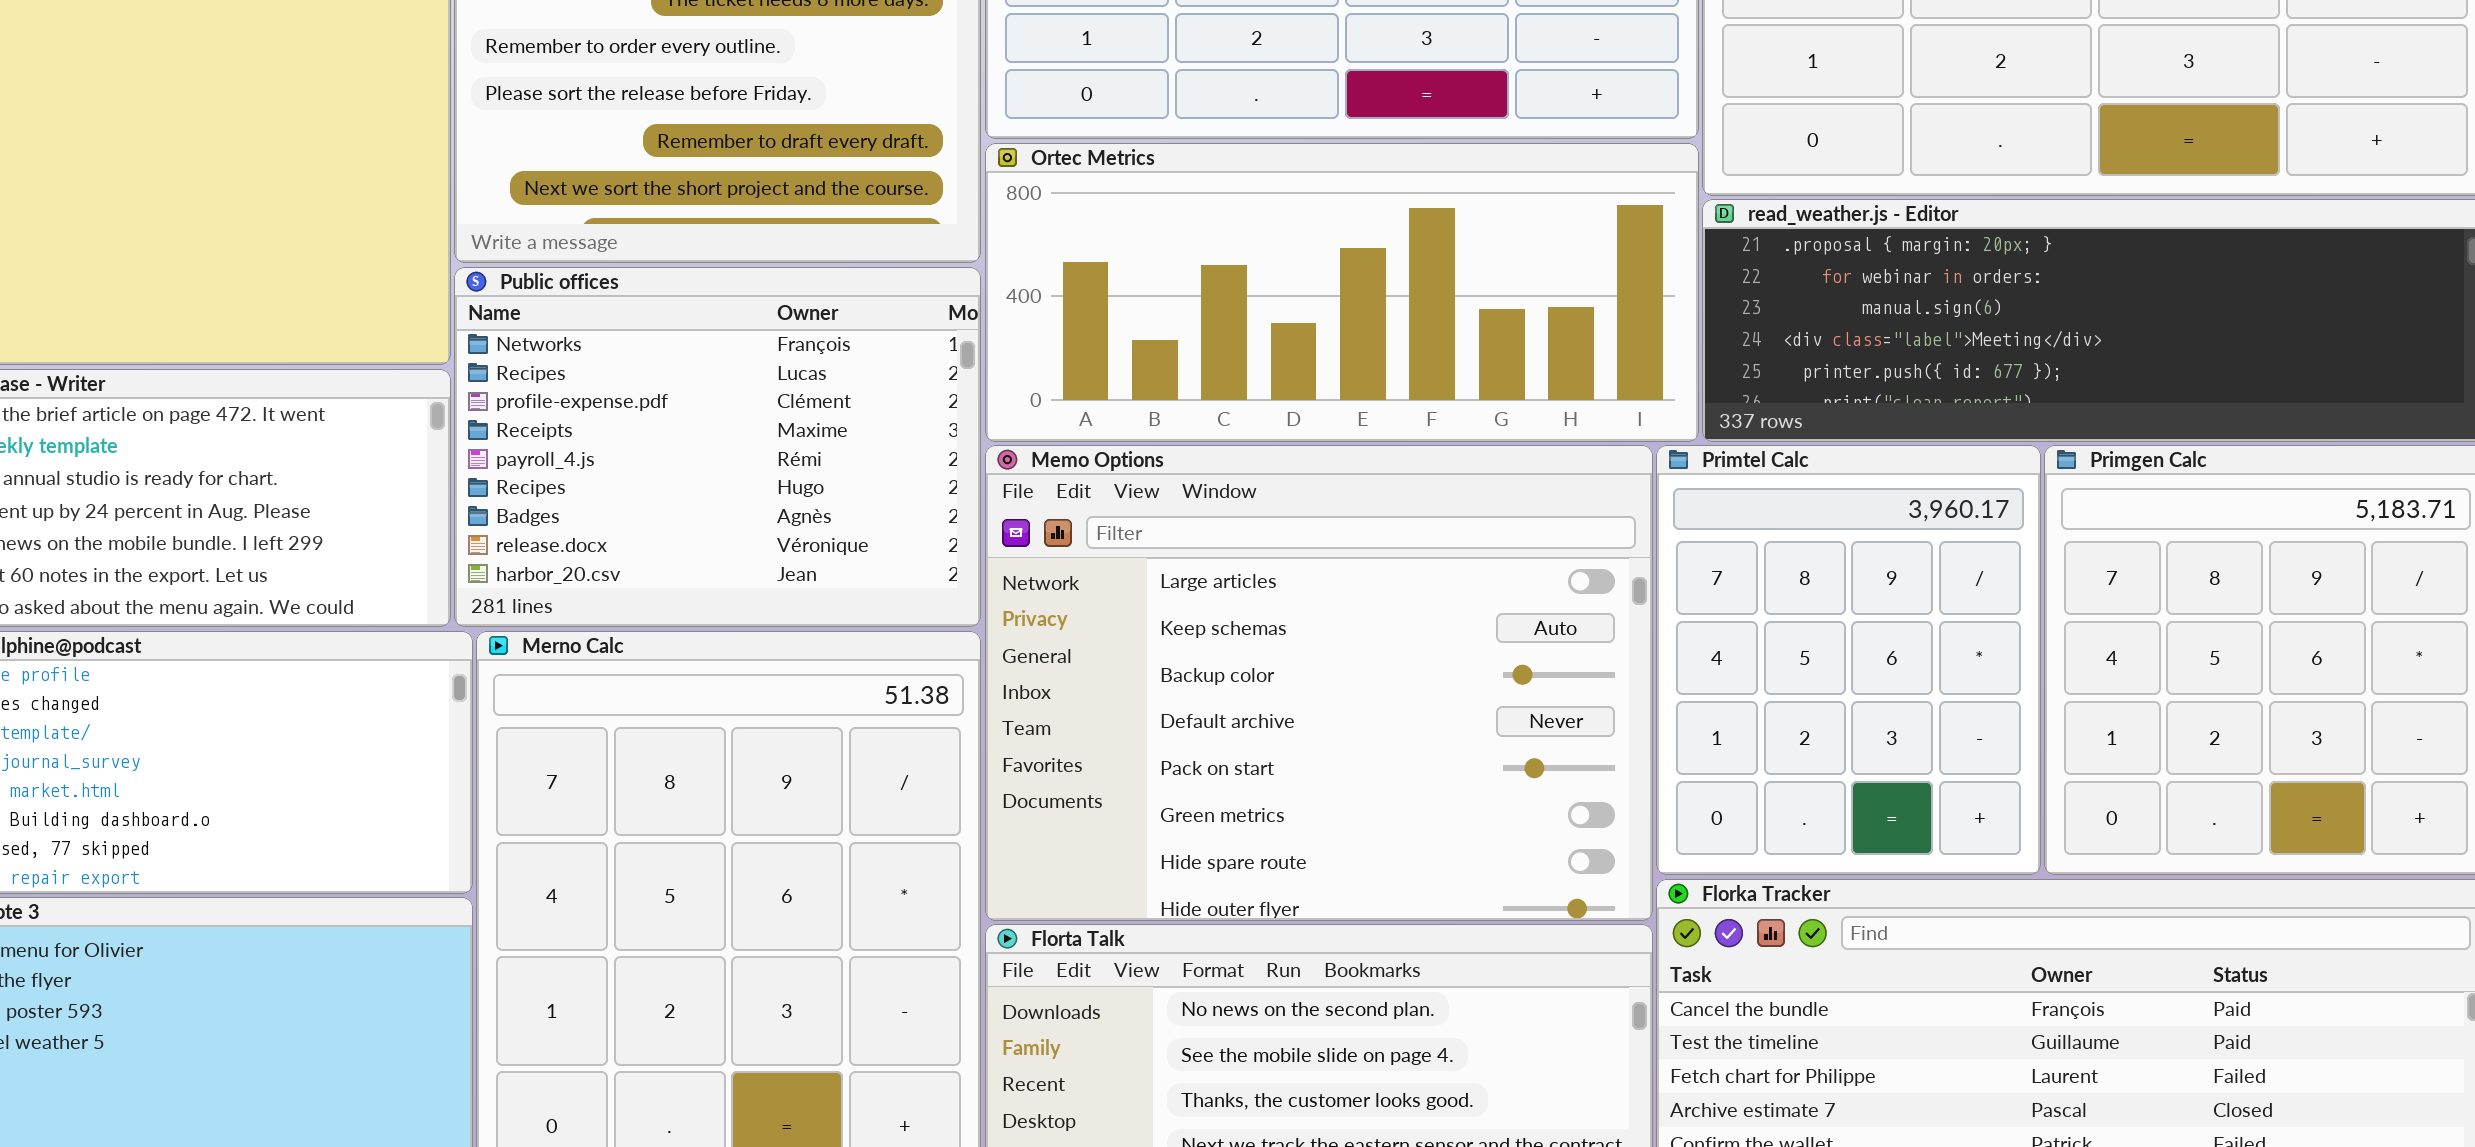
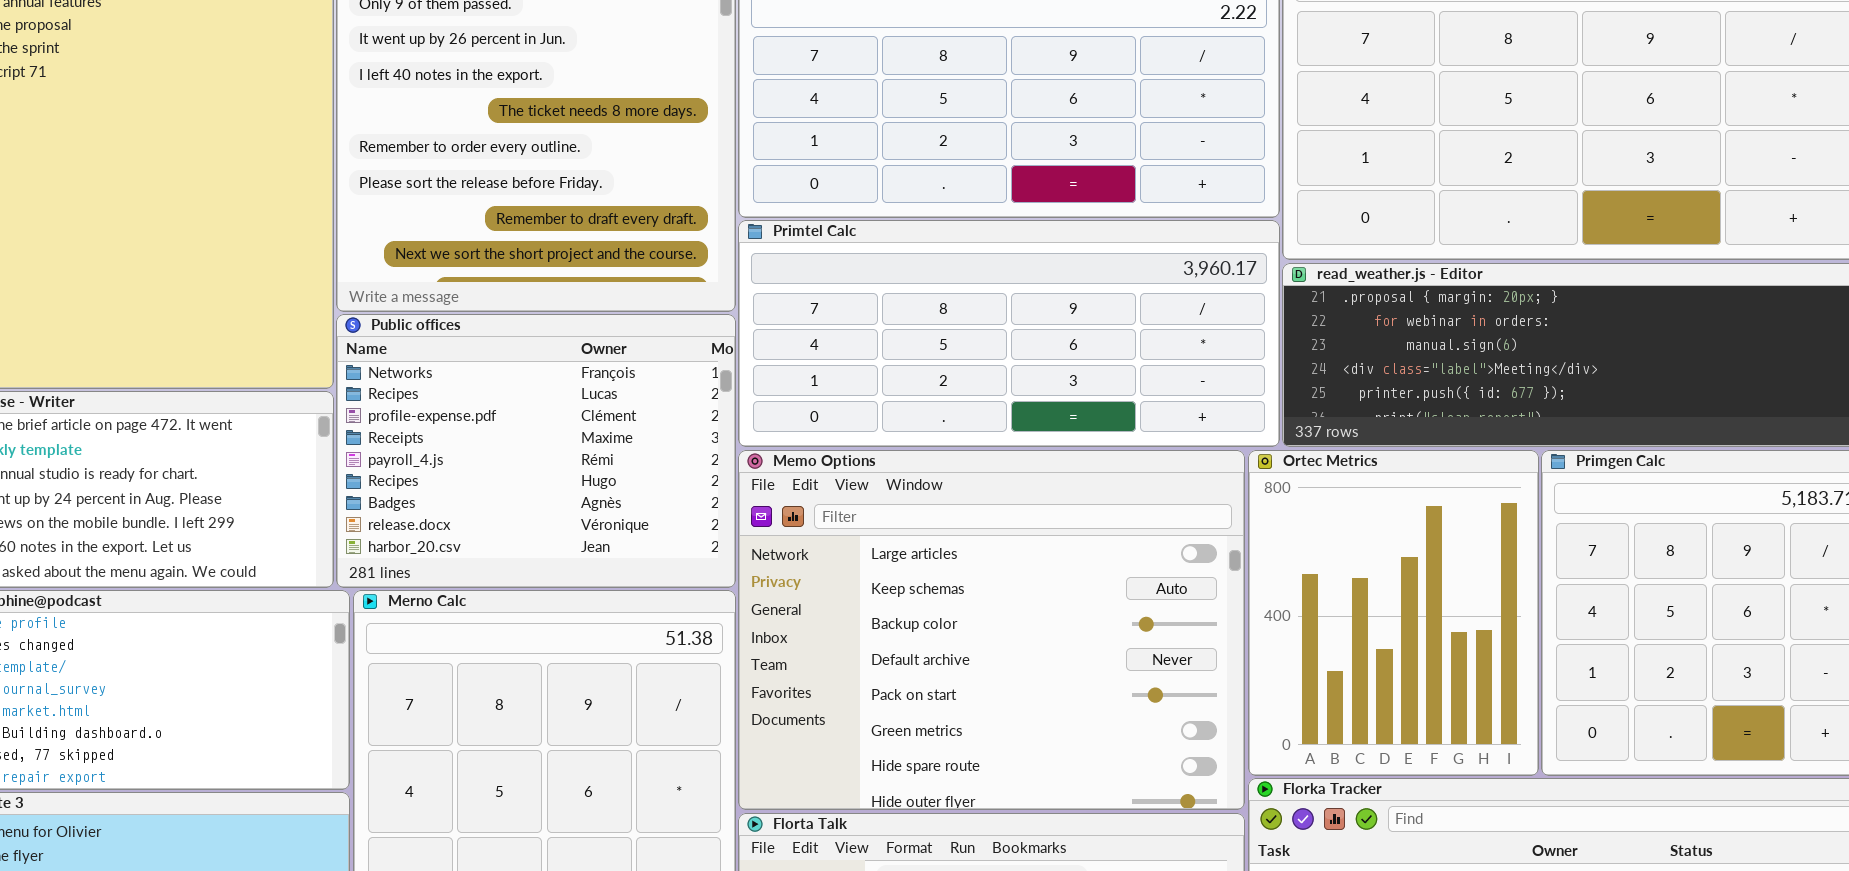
Ortec Metrics: [985,143,1699,442] -> [1248,450,1539,776], moved, resized
Primtel Calc: [1656,445,2041,875] -> [738,220,1280,447], moved, resized

